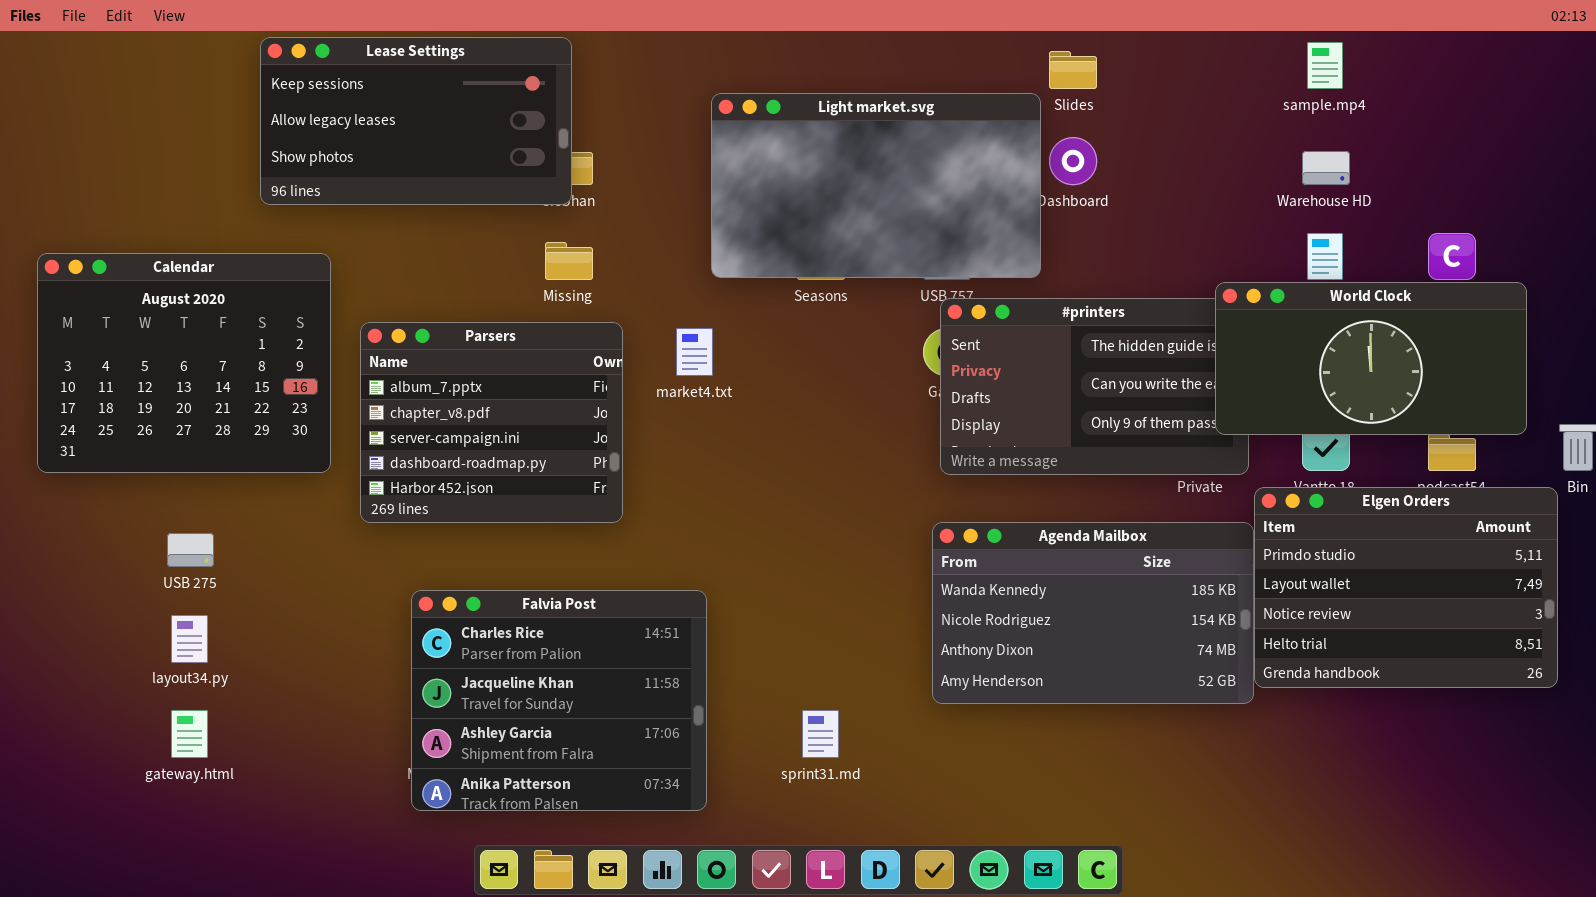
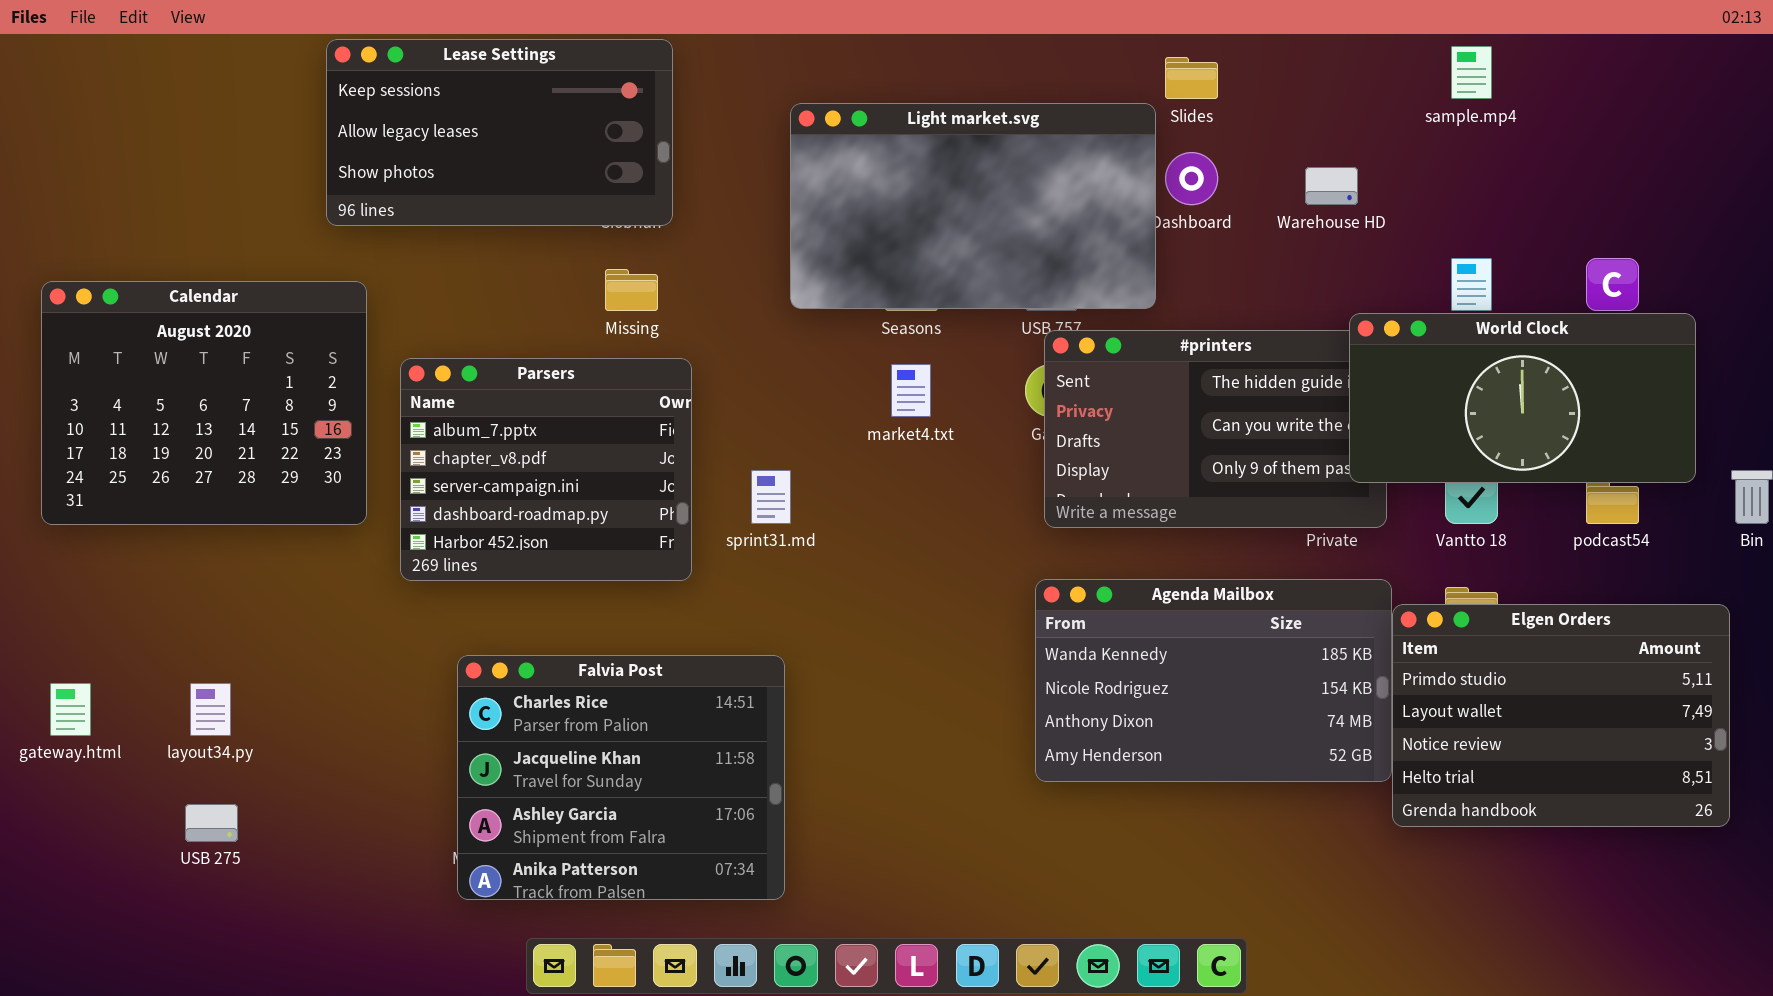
Lease Settings: [260,37,572,205] -> [326,39,673,226], moved
Warehouse HD: [1302,151,1350,185] -> [1305,167,1358,205], moved
market4.txt: [676,328,713,376] -> [891,364,931,417], moved
Elgen Orders: [1254,487,1558,688] -> [1392,604,1730,827], moved
USB 275: [167,533,214,567] -> [185,804,238,842], moved
gateway.html: [171,710,208,758] -> [50,683,91,736], moved
sprint31.md: [802,710,839,758] -> [751,470,791,524], moved

